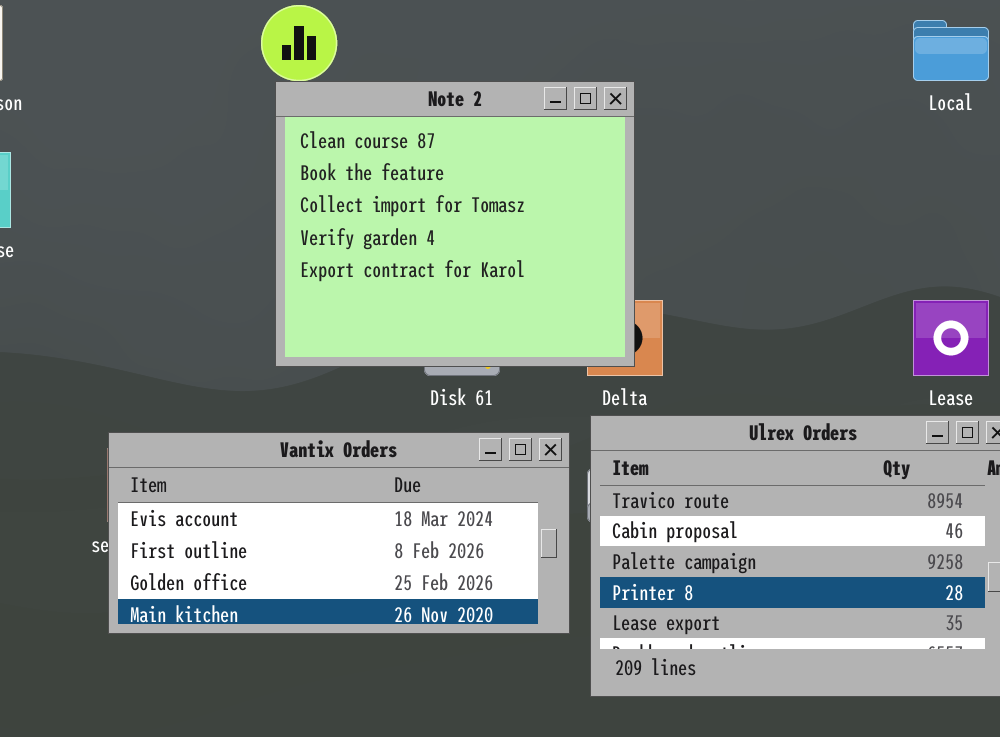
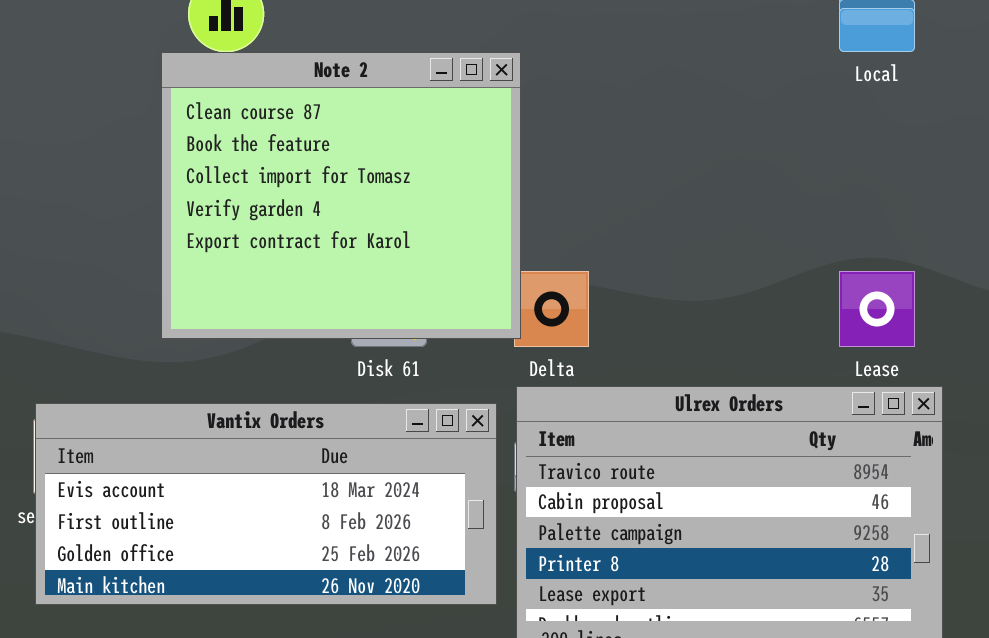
Note 2: [275,81,635,367] -> [161,52,521,339], moved

